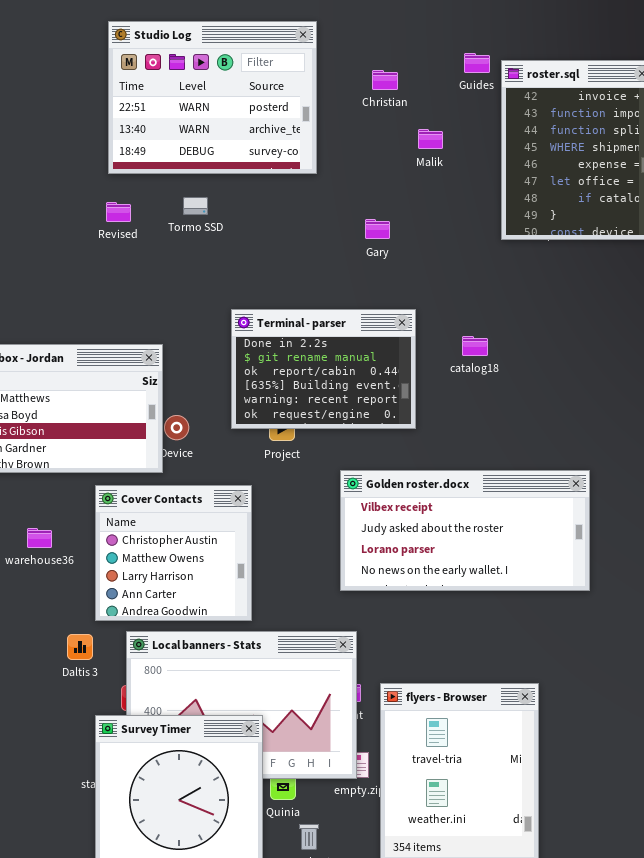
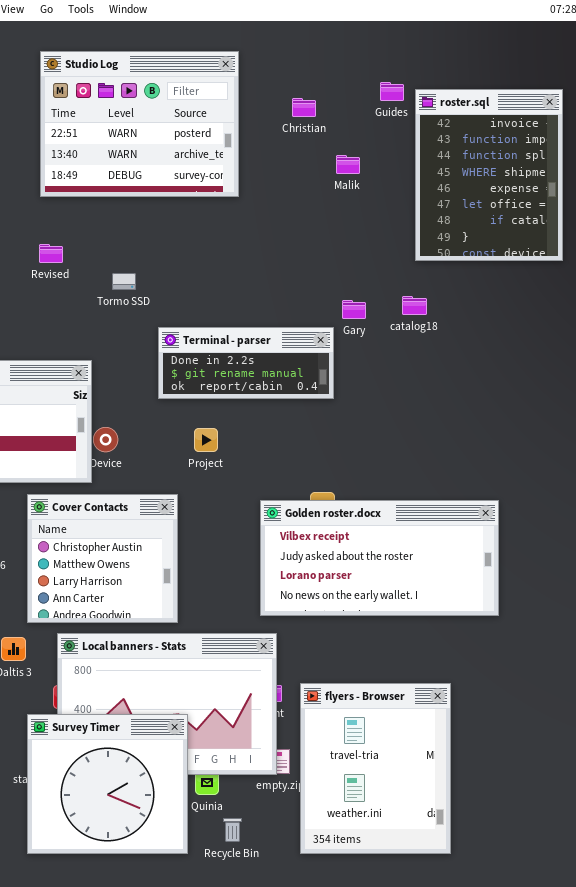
Tormo SSD: [183,197,208,215] -> [112,273,136,290], moved
Revised: [106,202,131,222] -> [39,244,63,263], moved
Gary: [365,219,390,239] -> [342,300,366,319], moved
Terminal - parser: [231,309,416,429] -> [158,327,334,399], resized
catalog18: [462,336,488,356] -> [402,296,427,315], moved
Golden roster.docx: [340,470,590,591] -> [260,500,499,616], moved

